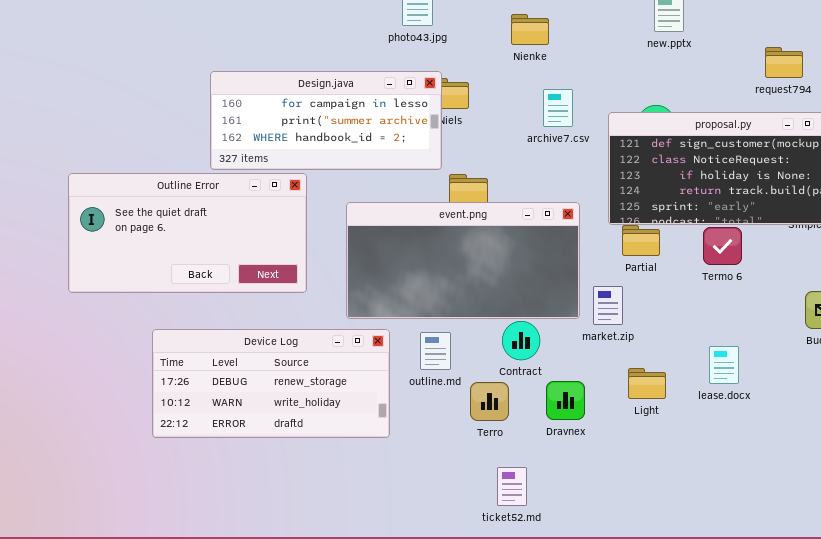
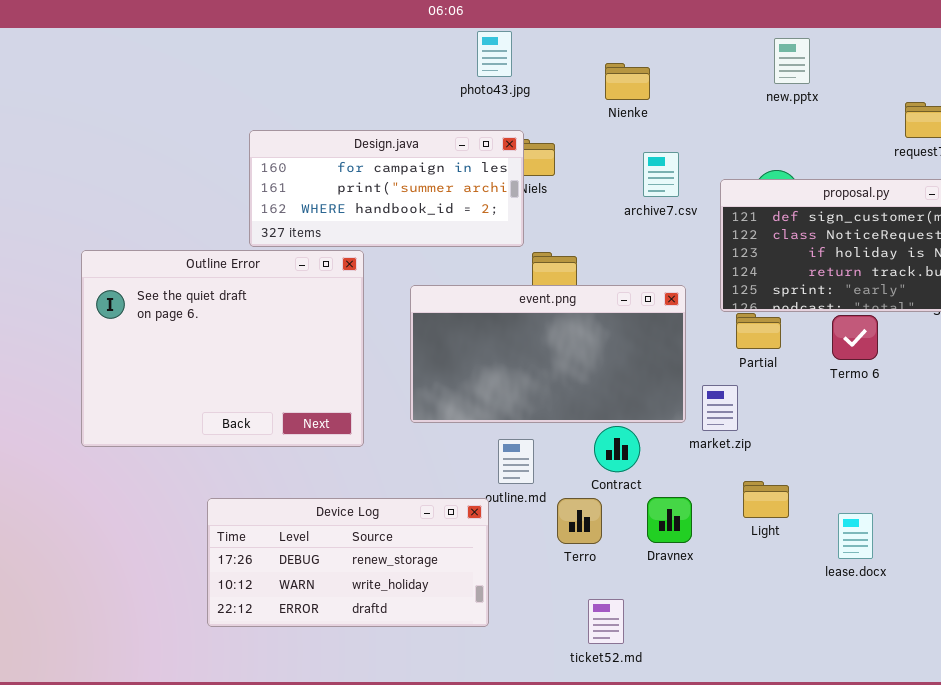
Outline Error: [68,173,307,293] -> [81,250,364,447], resized
Device Log: [152,329,390,438] -> [207,498,489,627], moved
lease.docx: [709,346,739,384] -> [838,513,873,559], moved

